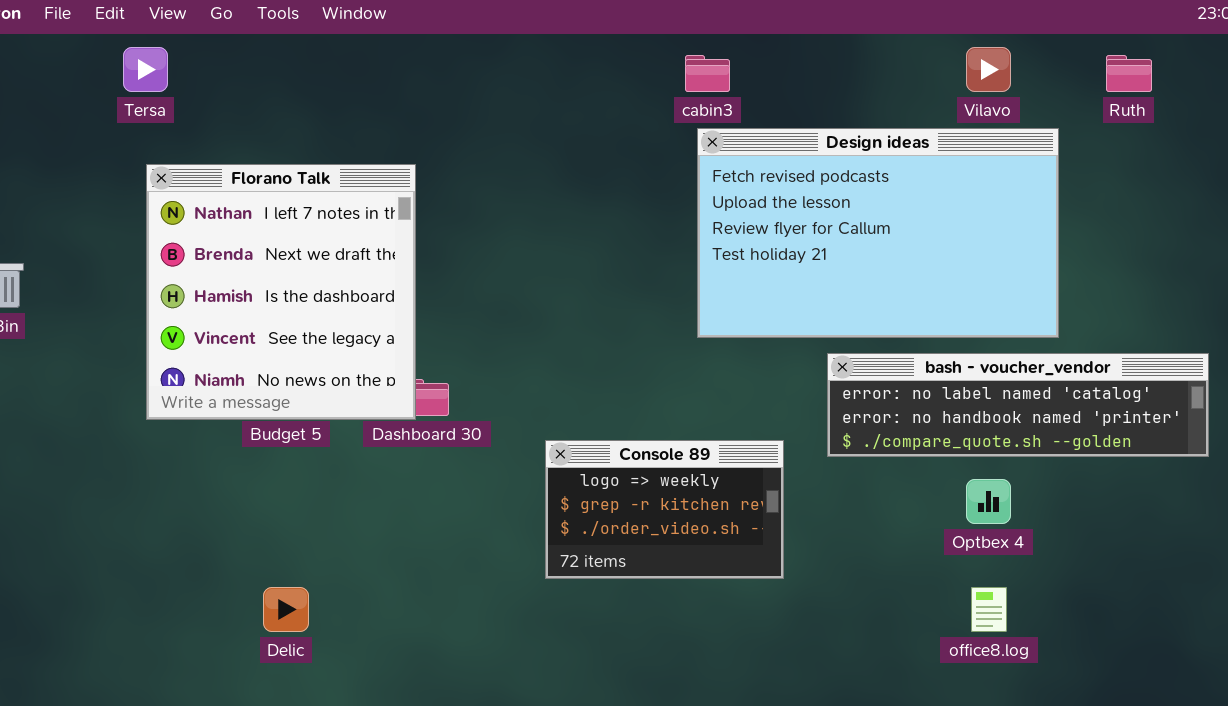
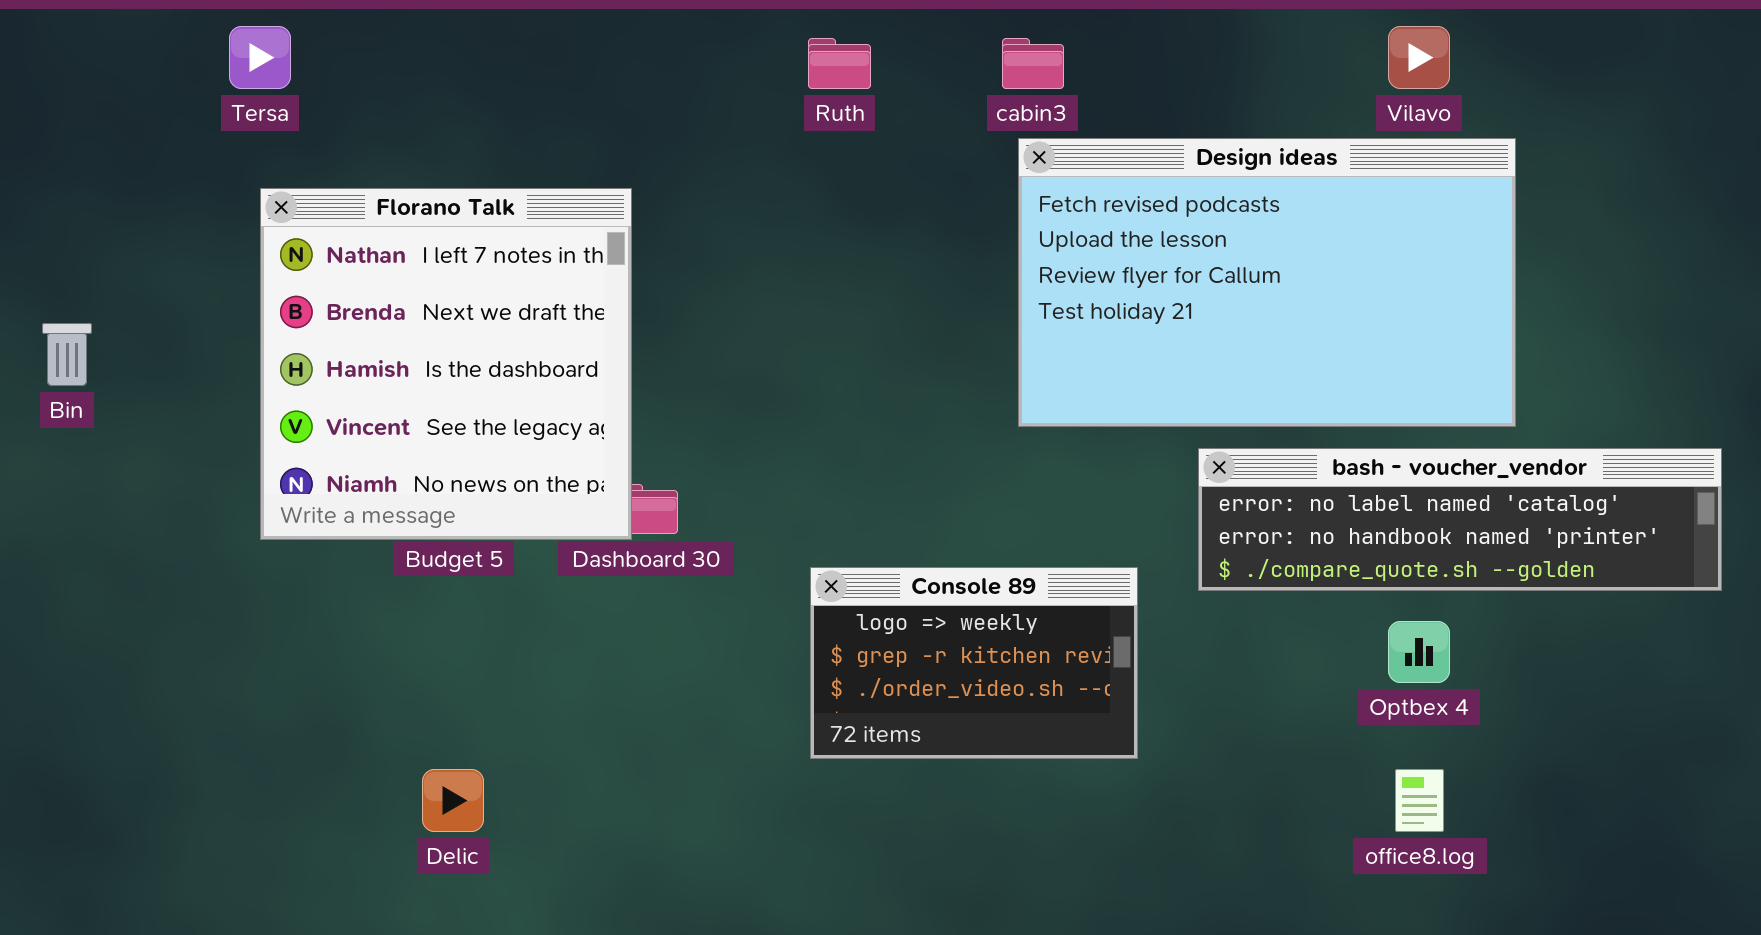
Ruth: [1106,55,1152,92] -> [808,38,871,89], moved

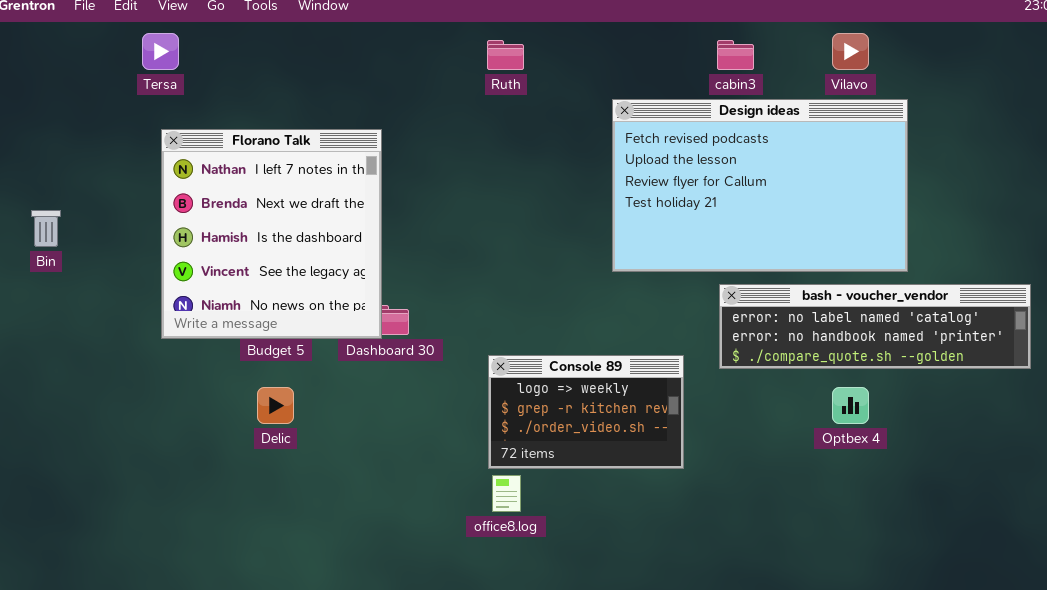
cabin3: [1002,38,1064,89] -> [717,40,754,70], moved
Delic: [422,769,484,832] -> [257,387,294,424], moved
office8.log: [1395,769,1444,832] -> [492,475,521,512], moved

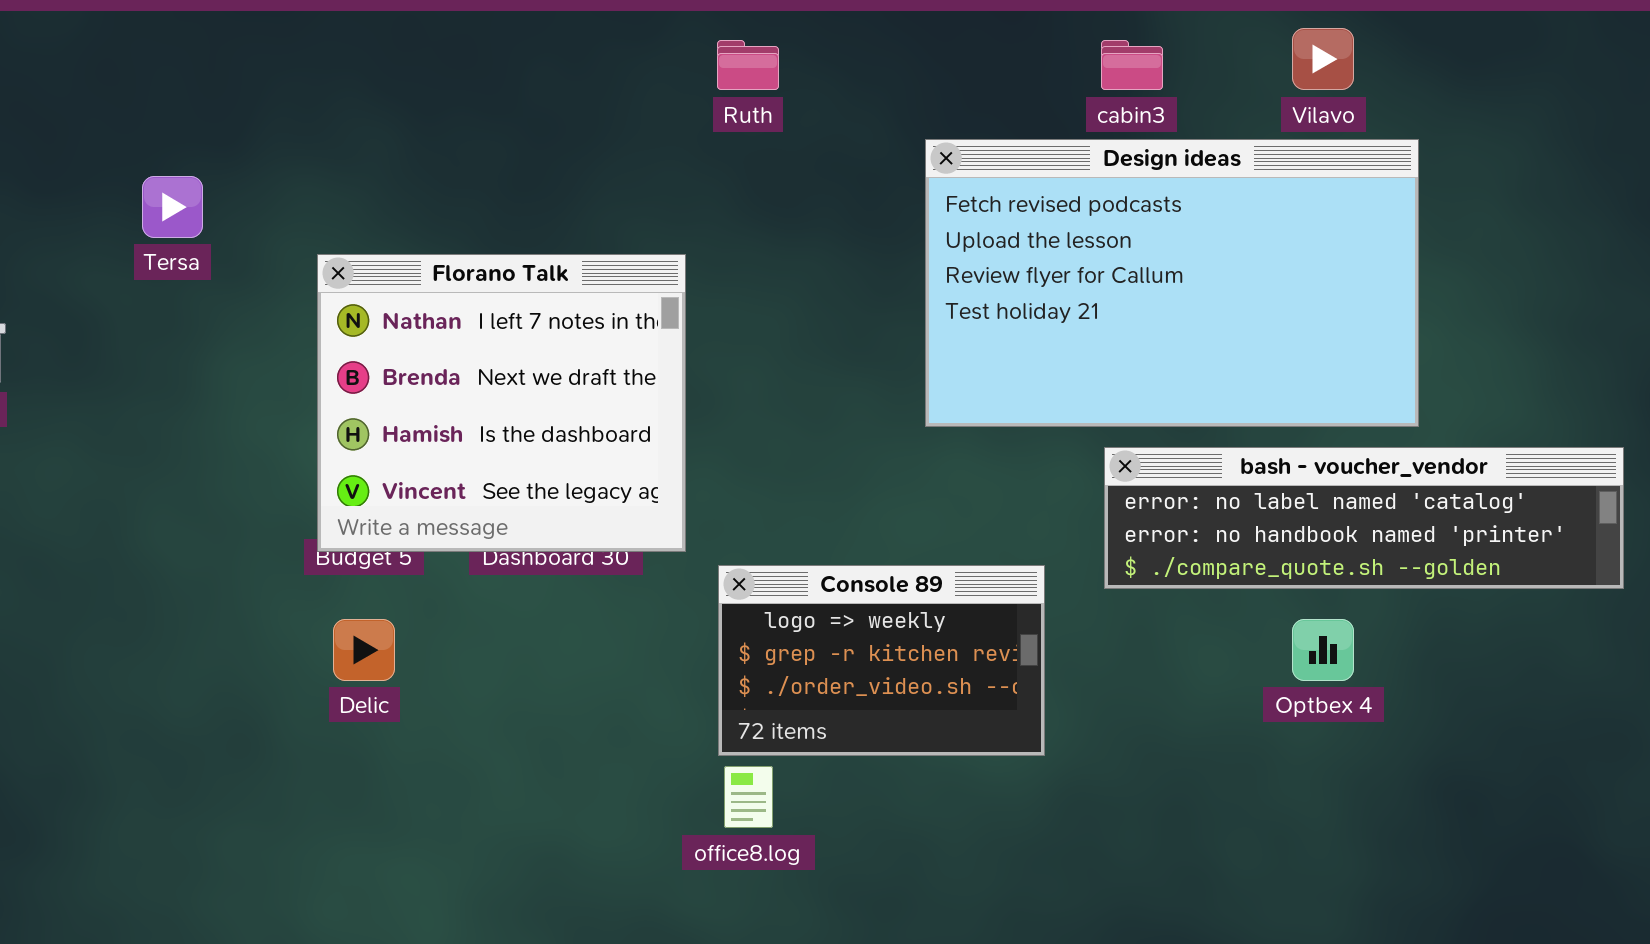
Tersa: [142,33,179,70] -> [142,176,203,238], moved
Florano Talk: [161,129,382,339] -> [317,254,686,552], moved, resized

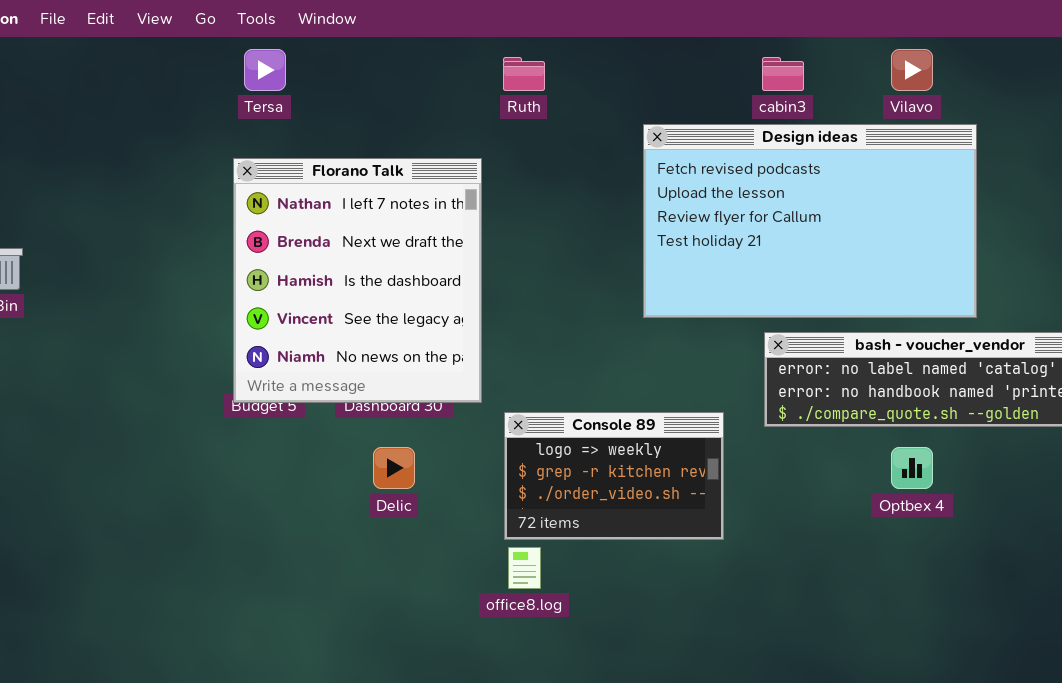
Tersa: [142,176,203,238] -> [244,49,286,91], moved
Florano Talk: [317,254,686,552] -> [233,158,482,403], resized
Delic: [333,619,395,681] -> [373,447,415,489], moved

